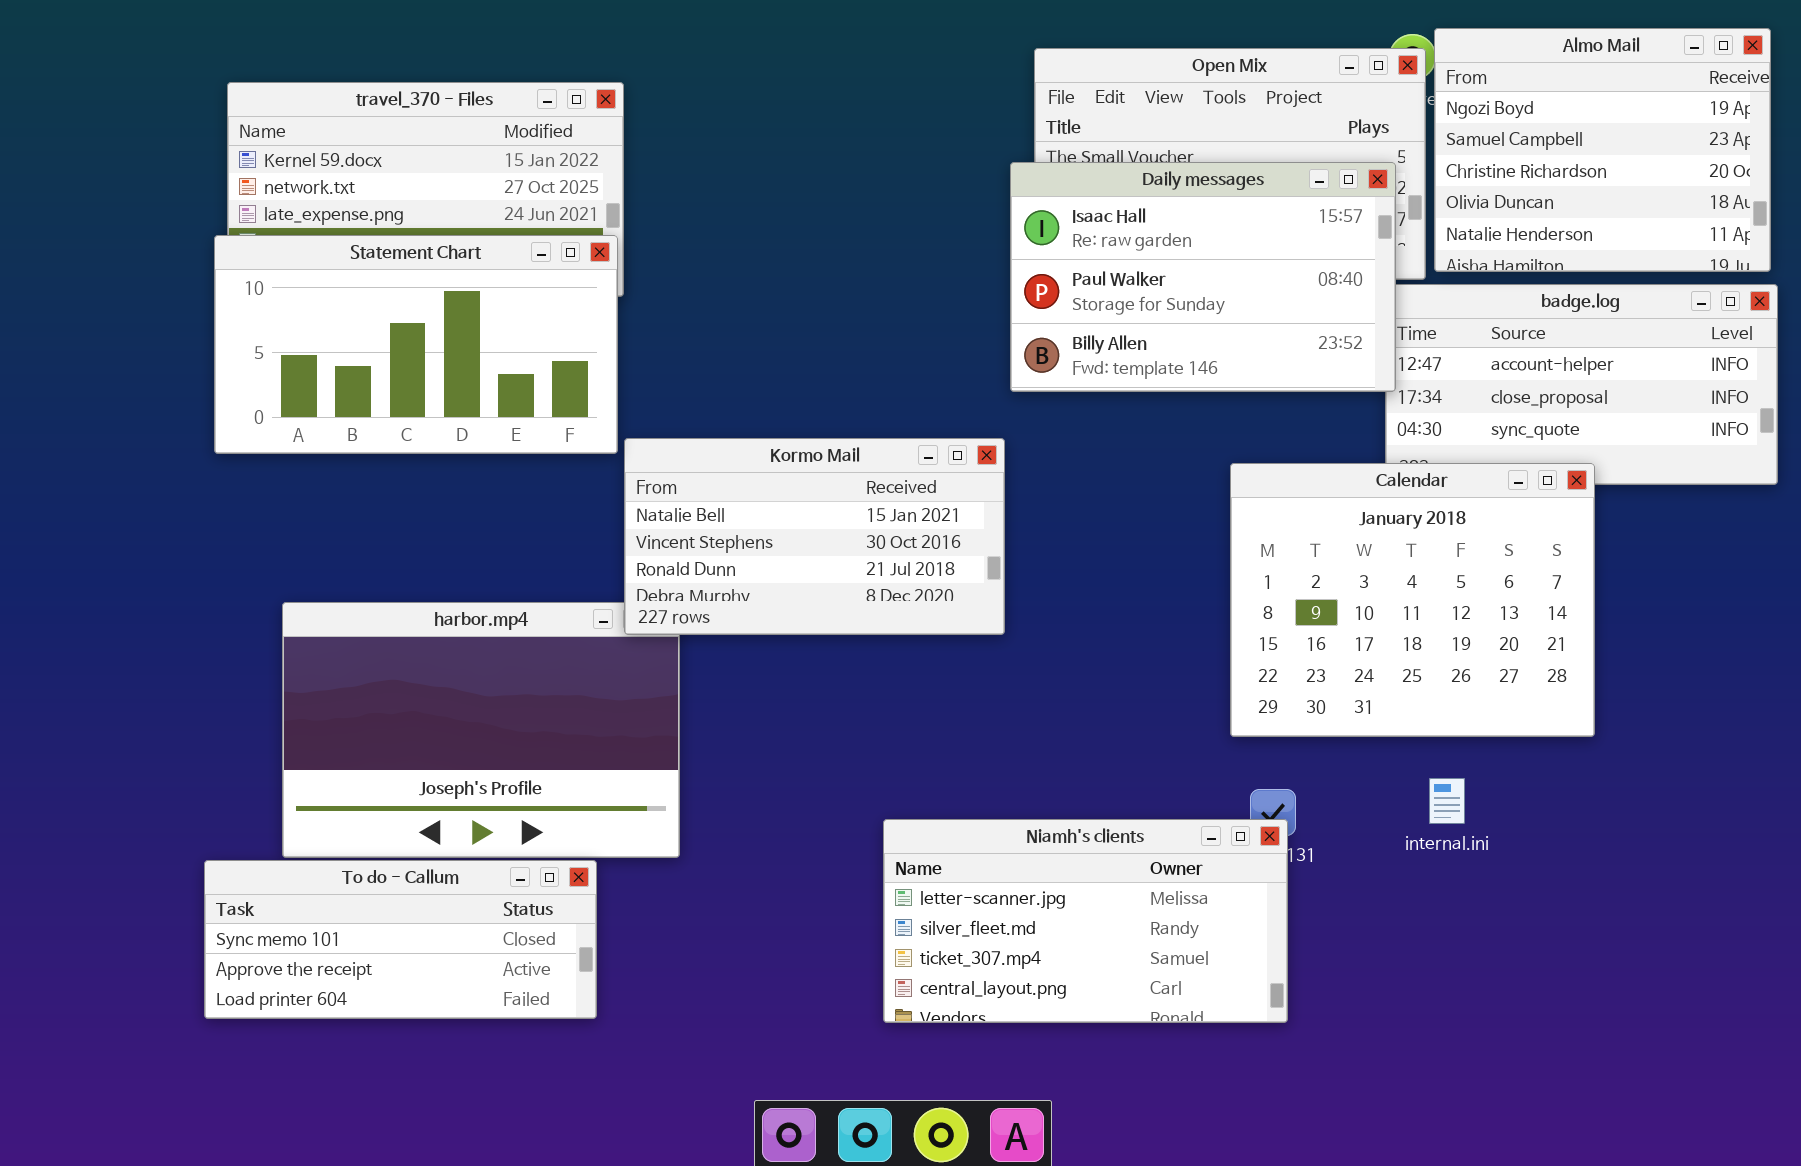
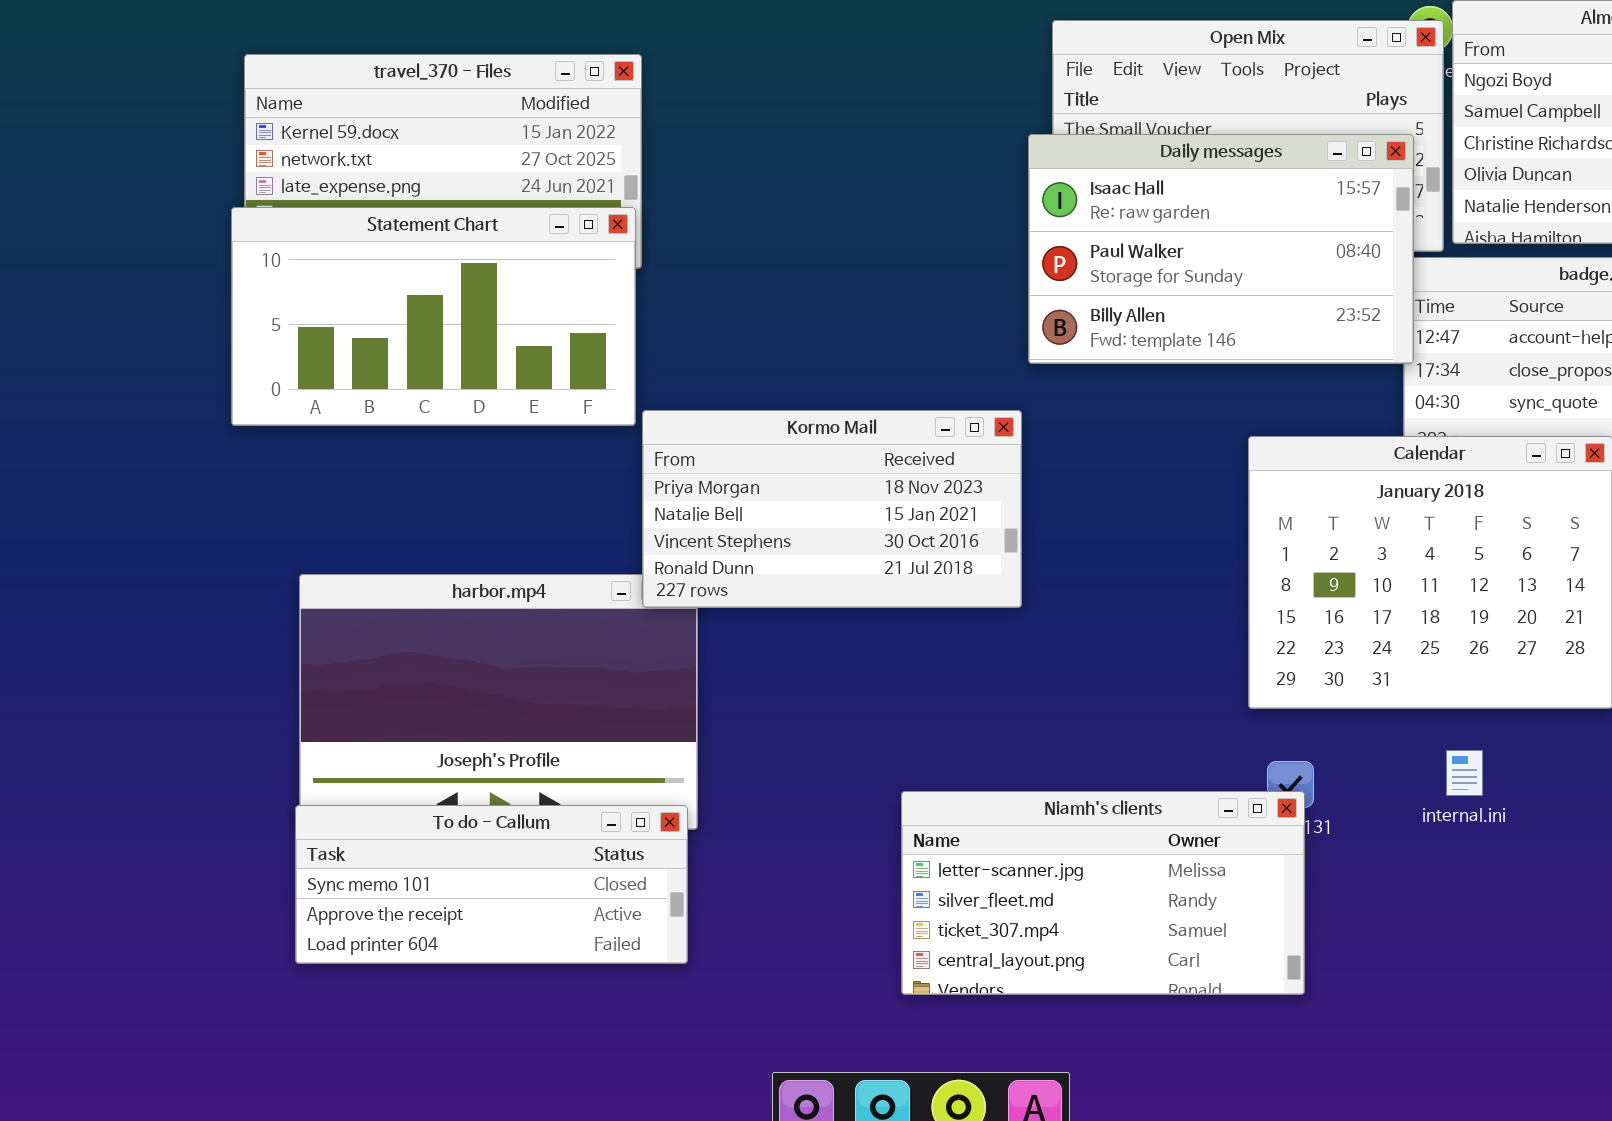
Kormo Mail: [624,438,1005,635] -> [642,410,1022,608], scrolled up 1 row
To do - Callum: [204,860,597,1019] -> [295,805,688,964], moved

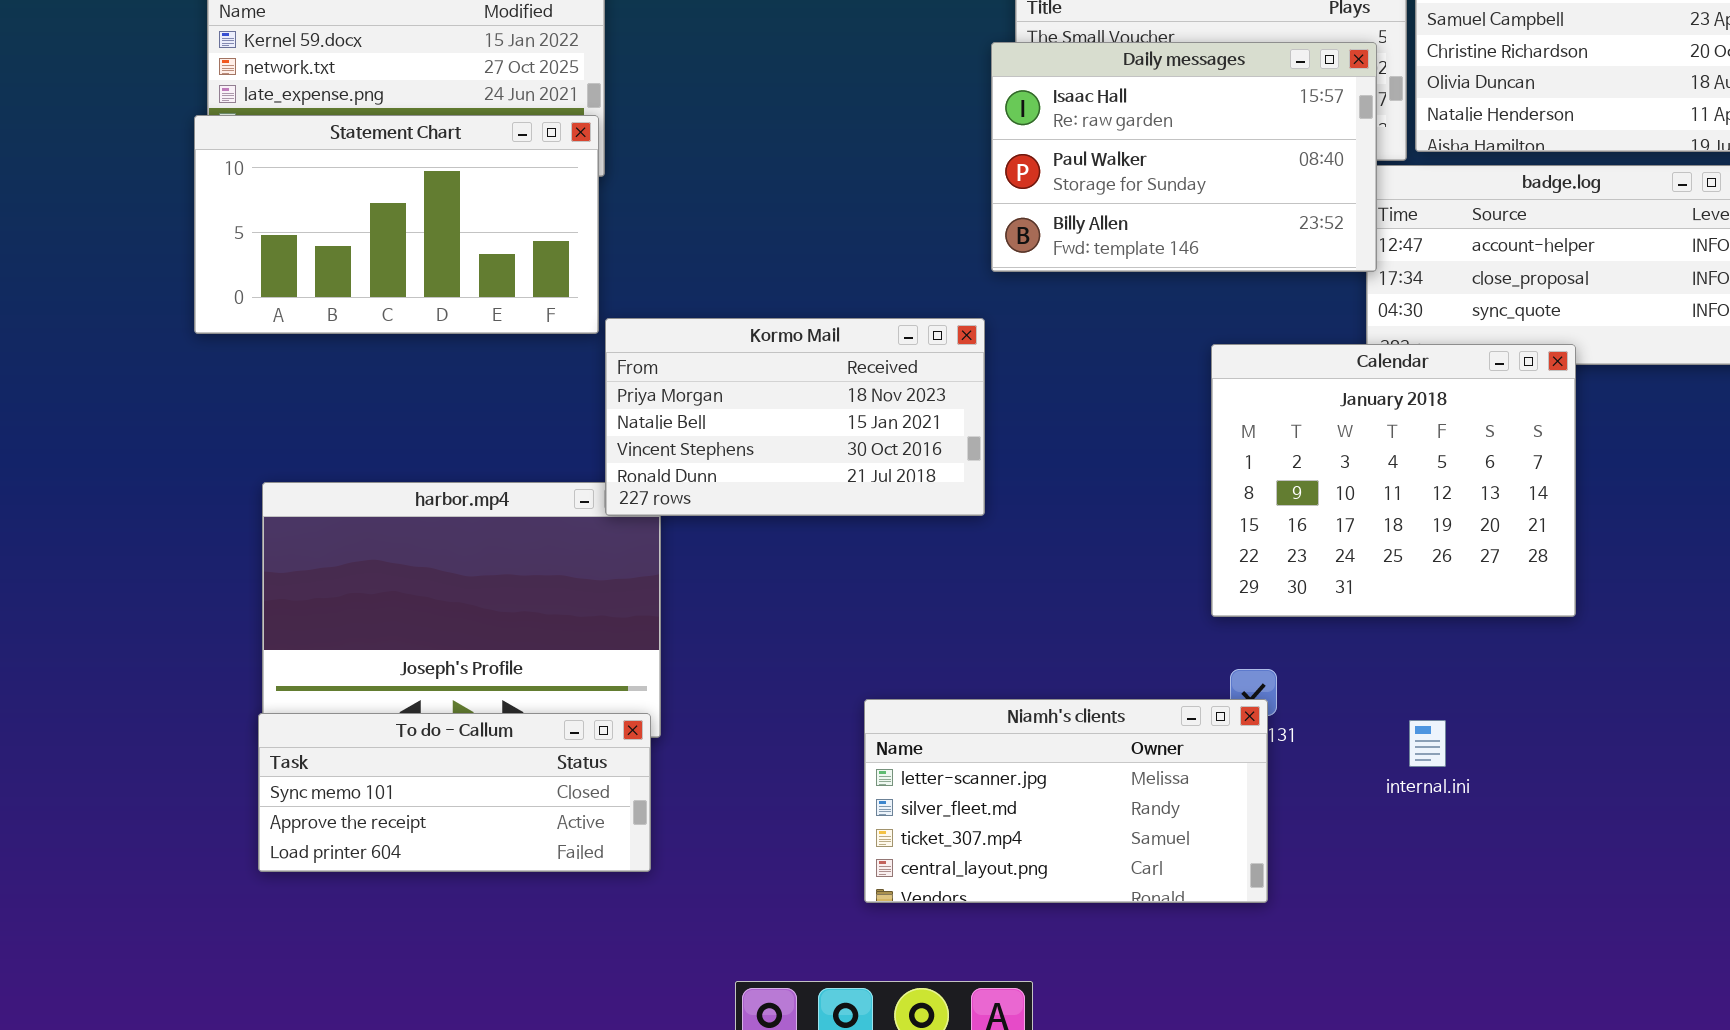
internal.ini: [1446,750,1483,796] -> [1409,720,1446,767], moved

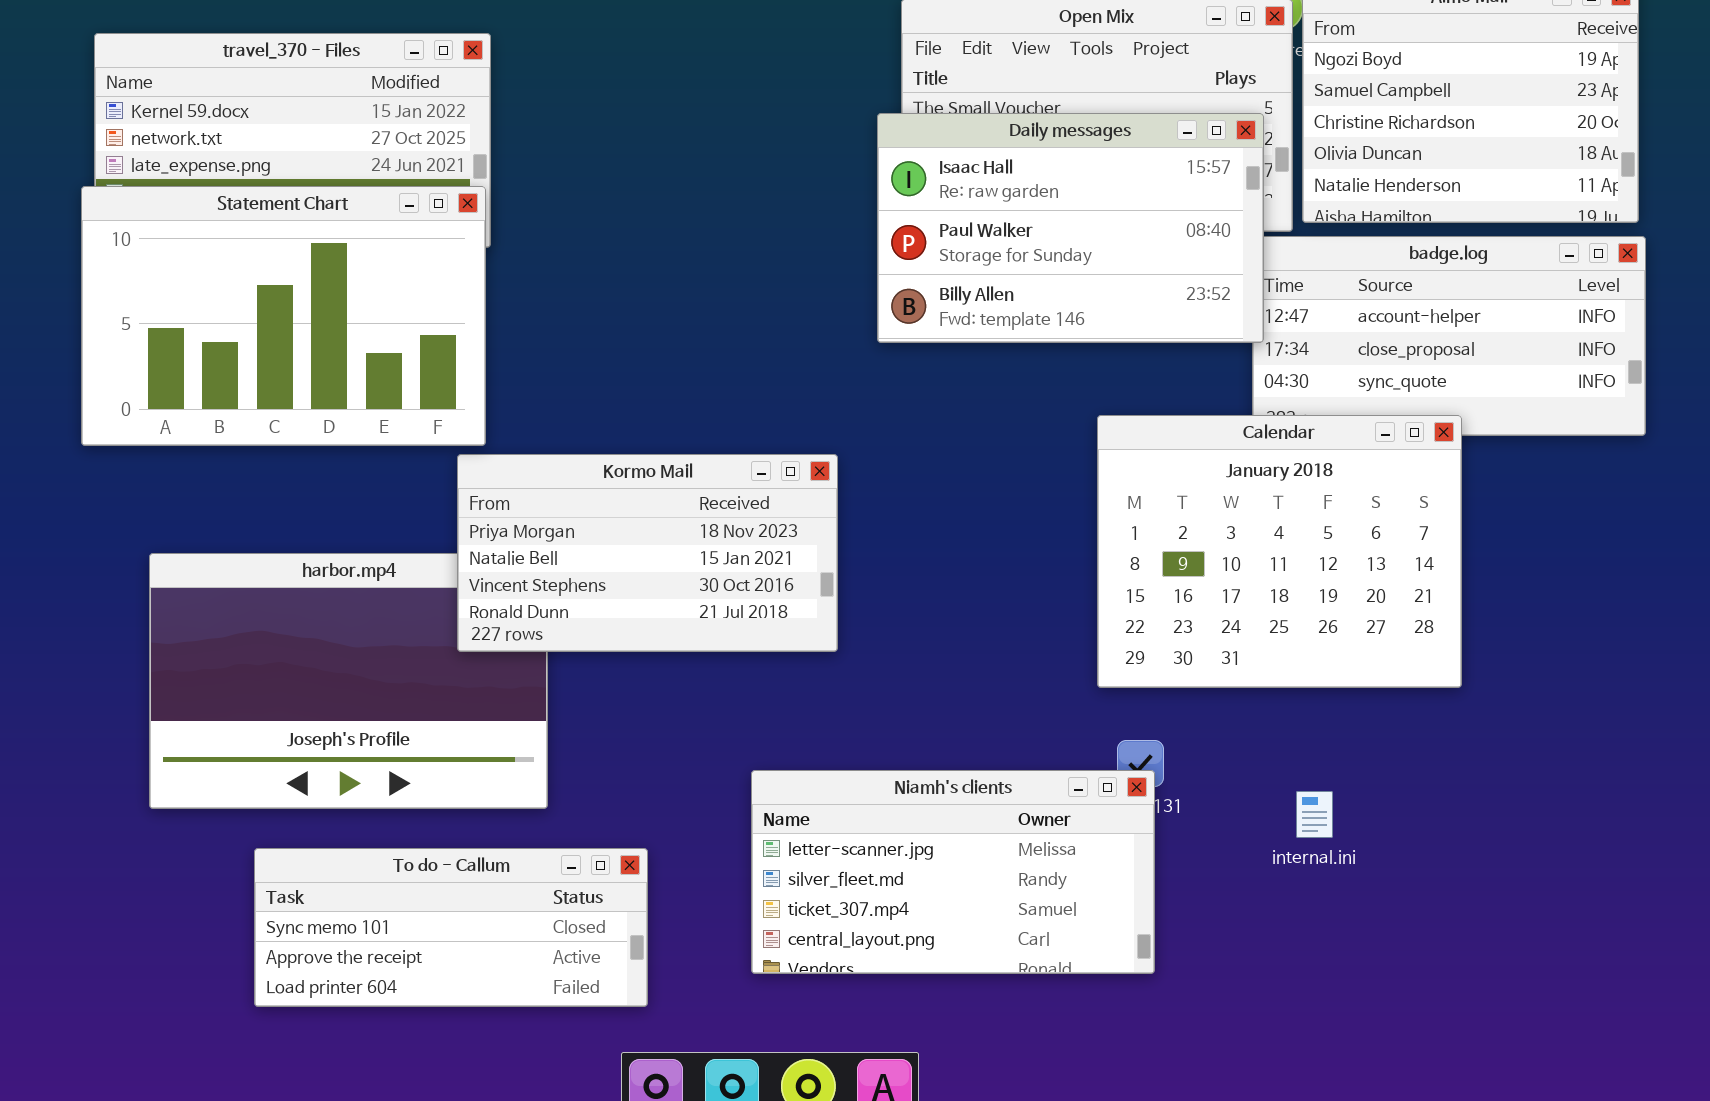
Statement Chart: [194,115,599,334] -> [81,186,486,446], resized
Kormo Mail: [605,318,985,516] -> [457,454,838,652], moved
To do - Callum: [258,713,651,872] -> [254,848,648,1007], moved

